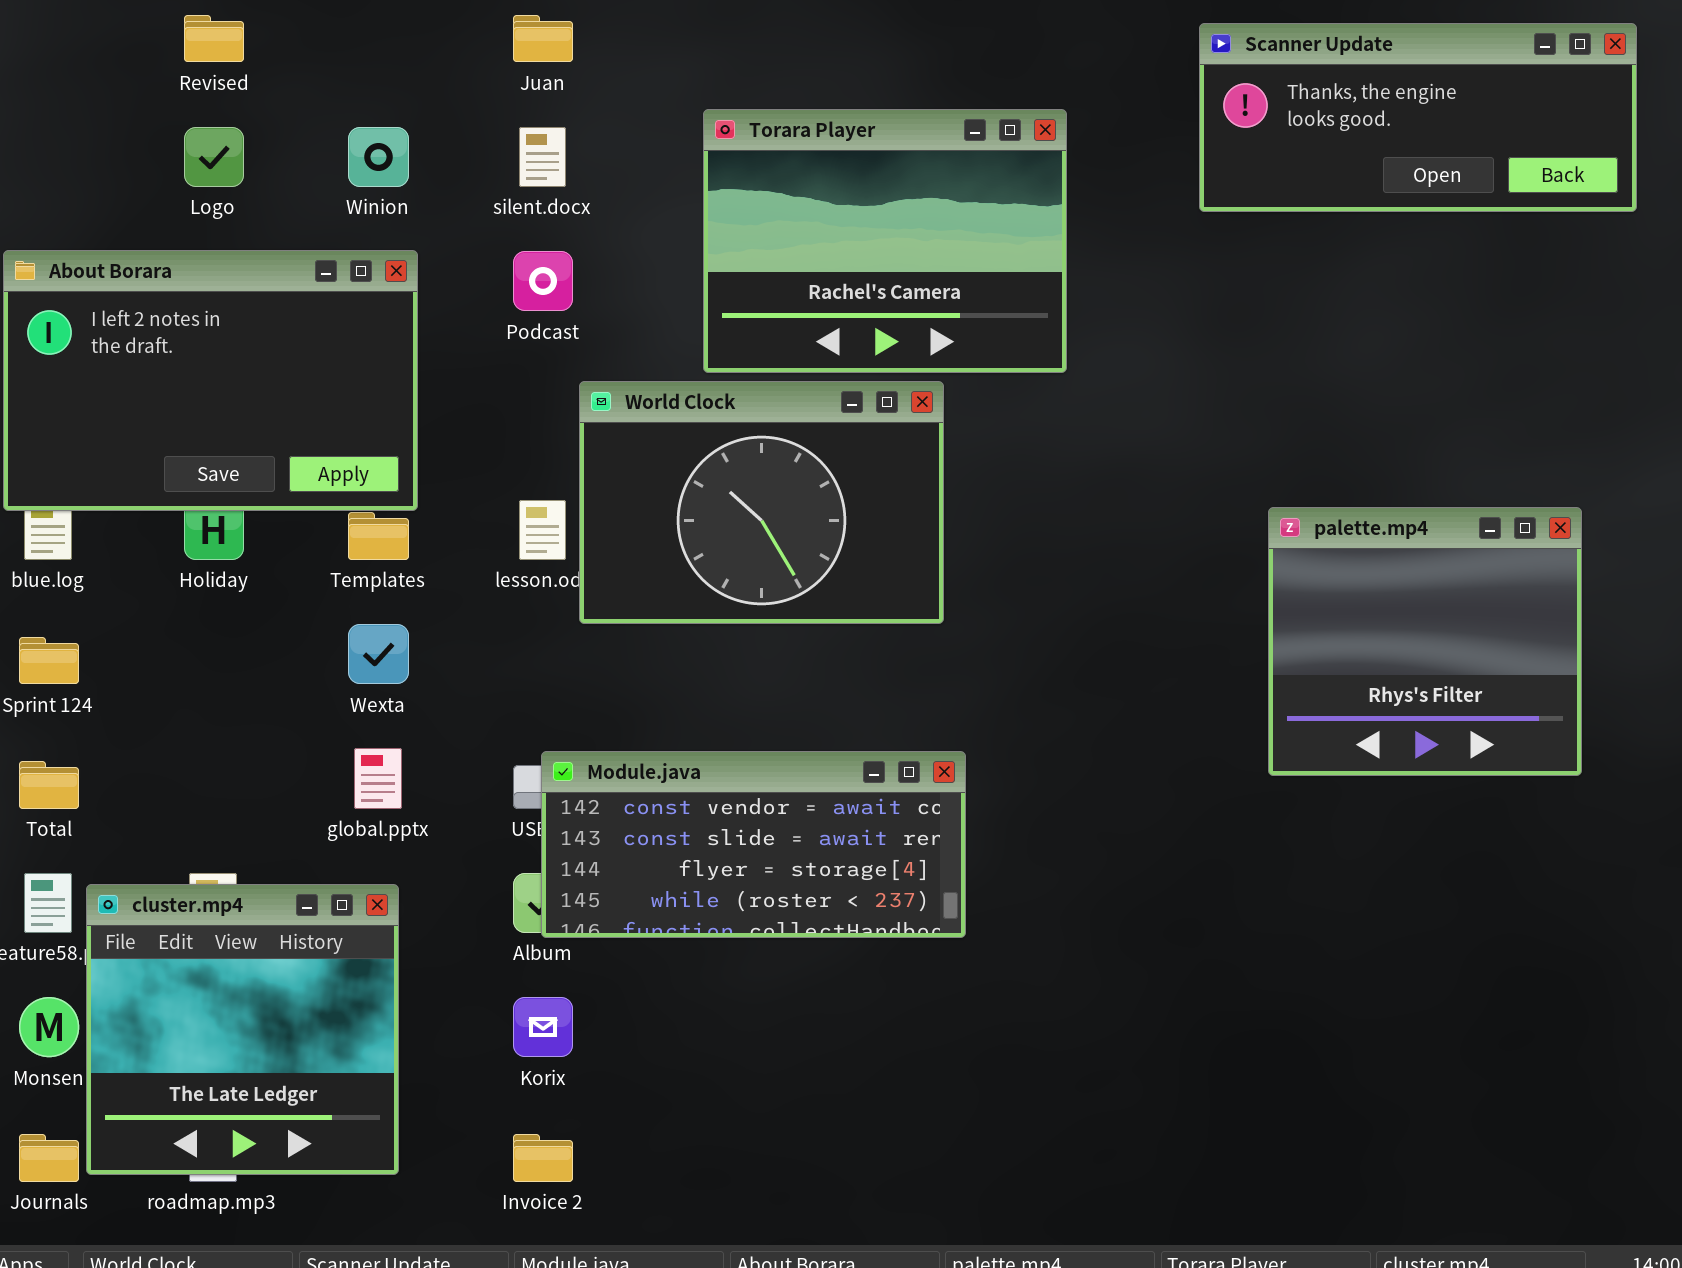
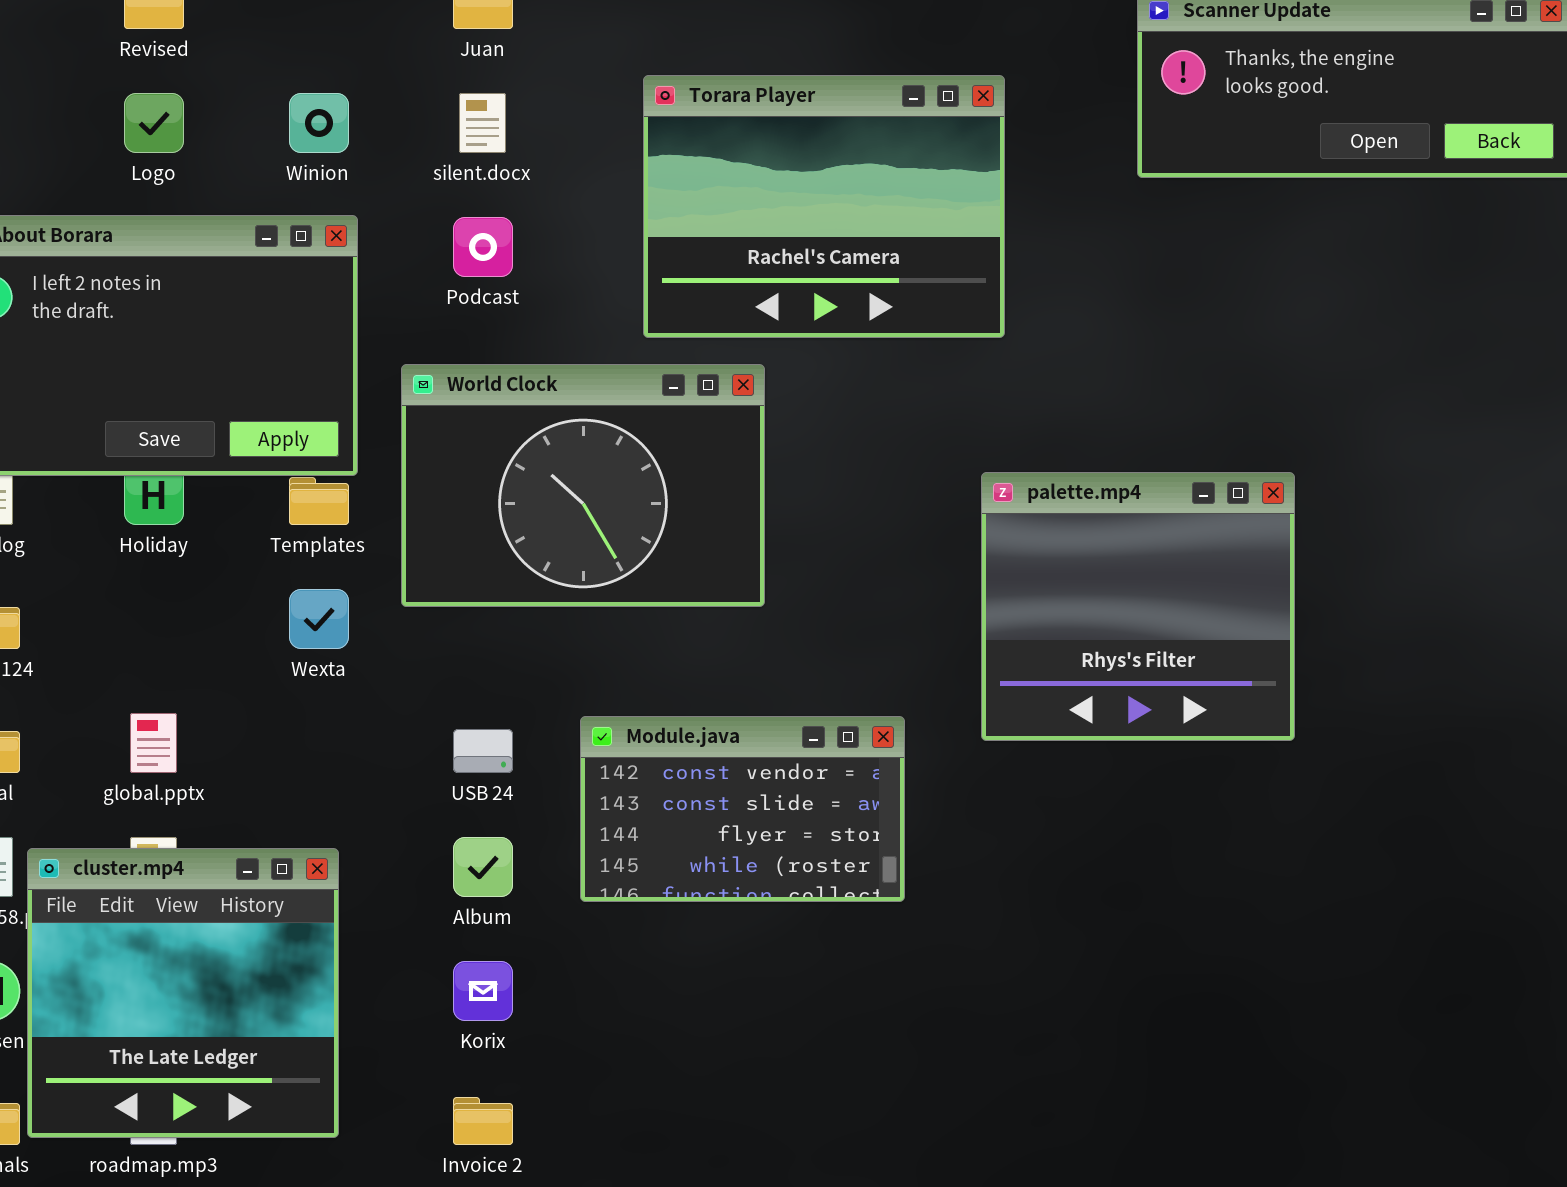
World Clock: [579,381,944,624] -> [401,364,765,607], moved
palette.mp4: [1268,507,1582,776] -> [981,472,1295,741], moved
global.pptx: [354,748,402,809] -> [130,713,177,773], moved
Module.java: [541,751,966,938] -> [580,716,905,902], resized

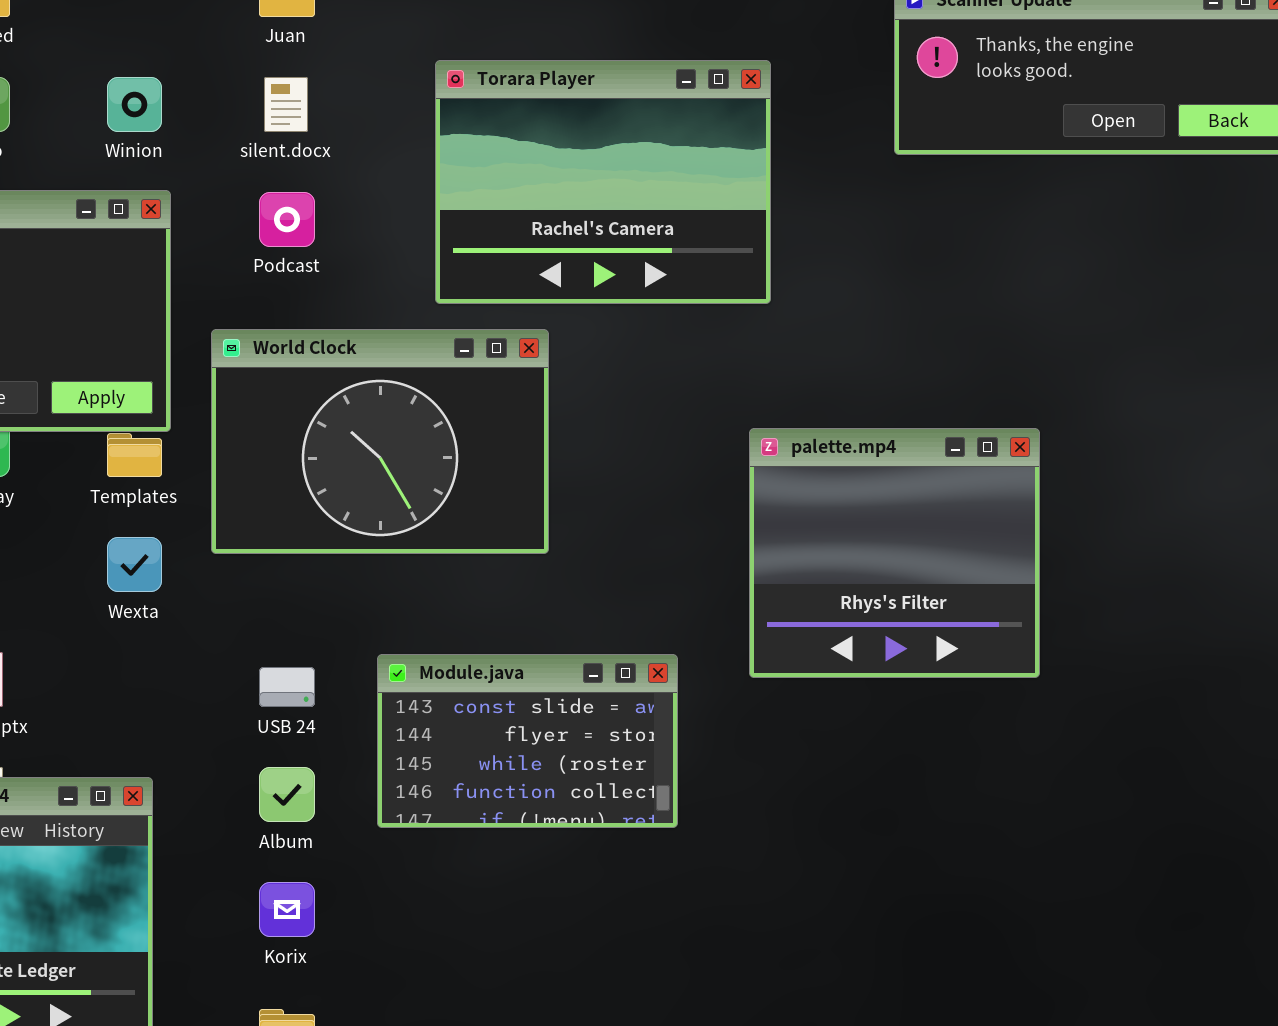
Module.java: [580,716,905,902] -> [377,654,678,828], scrolled down 1 row

